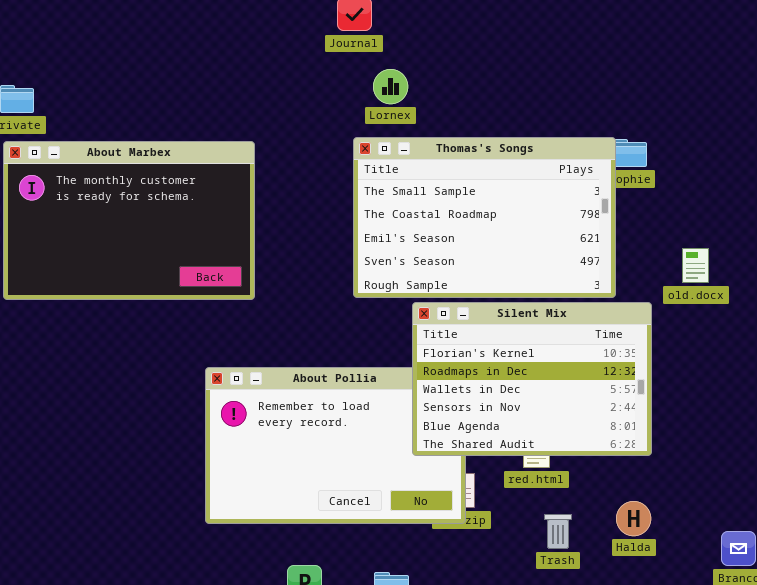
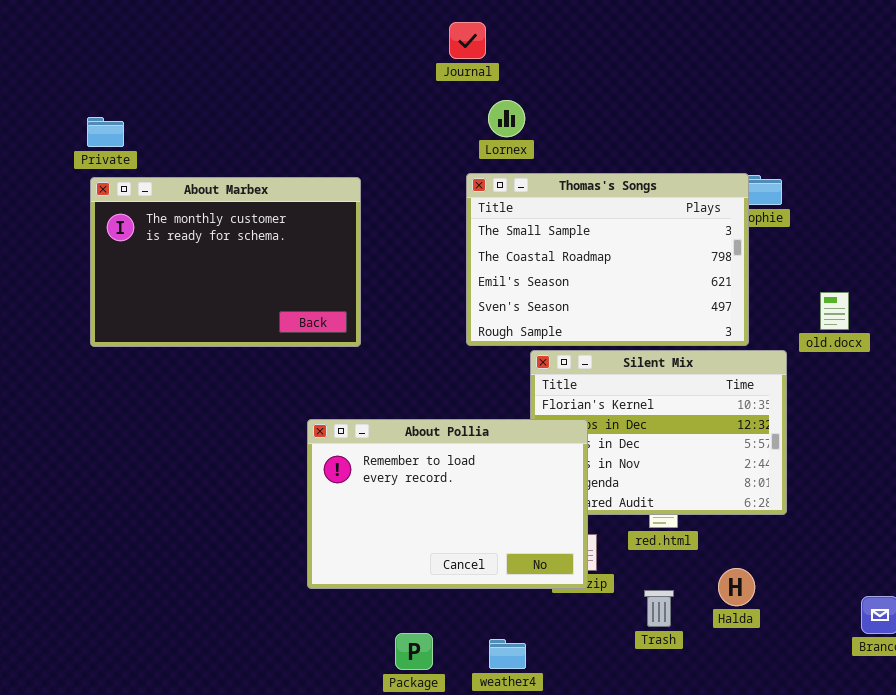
About Pollia: [205,367,466,524] -> [307,419,588,589], raised
Halda: [616,501,651,536] -> [718,568,755,606], moved
Trash: [544,514,572,549] -> [644,590,674,627], moved

